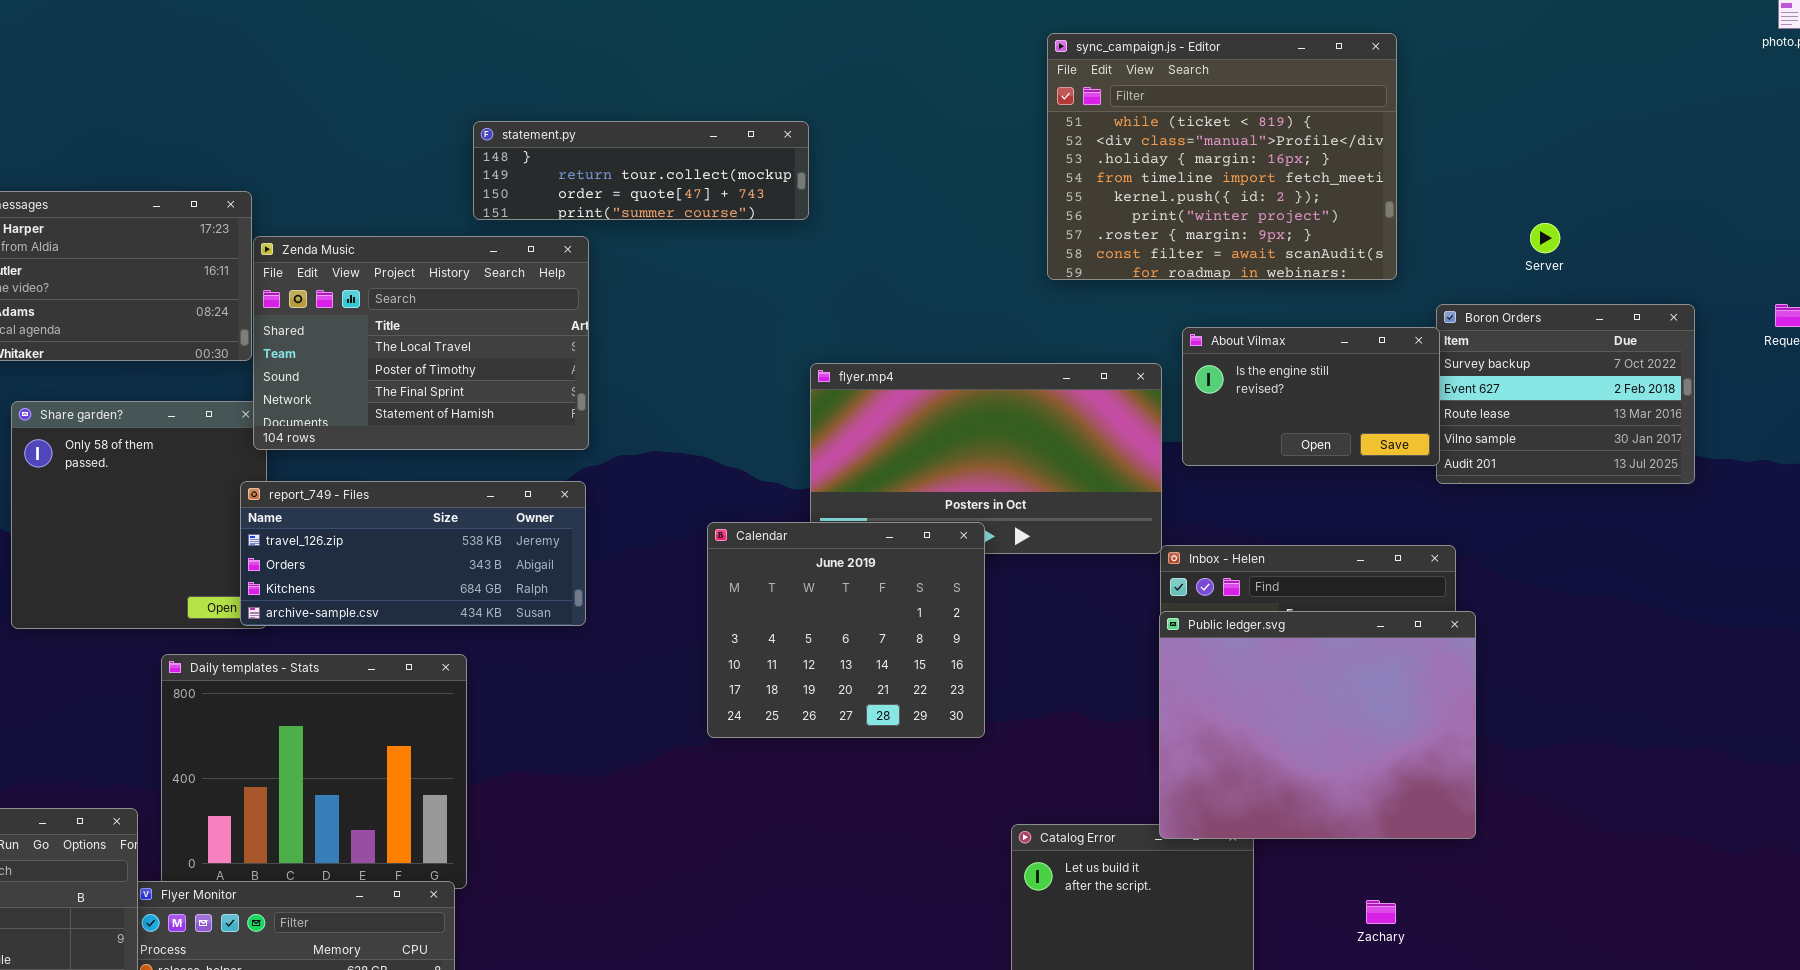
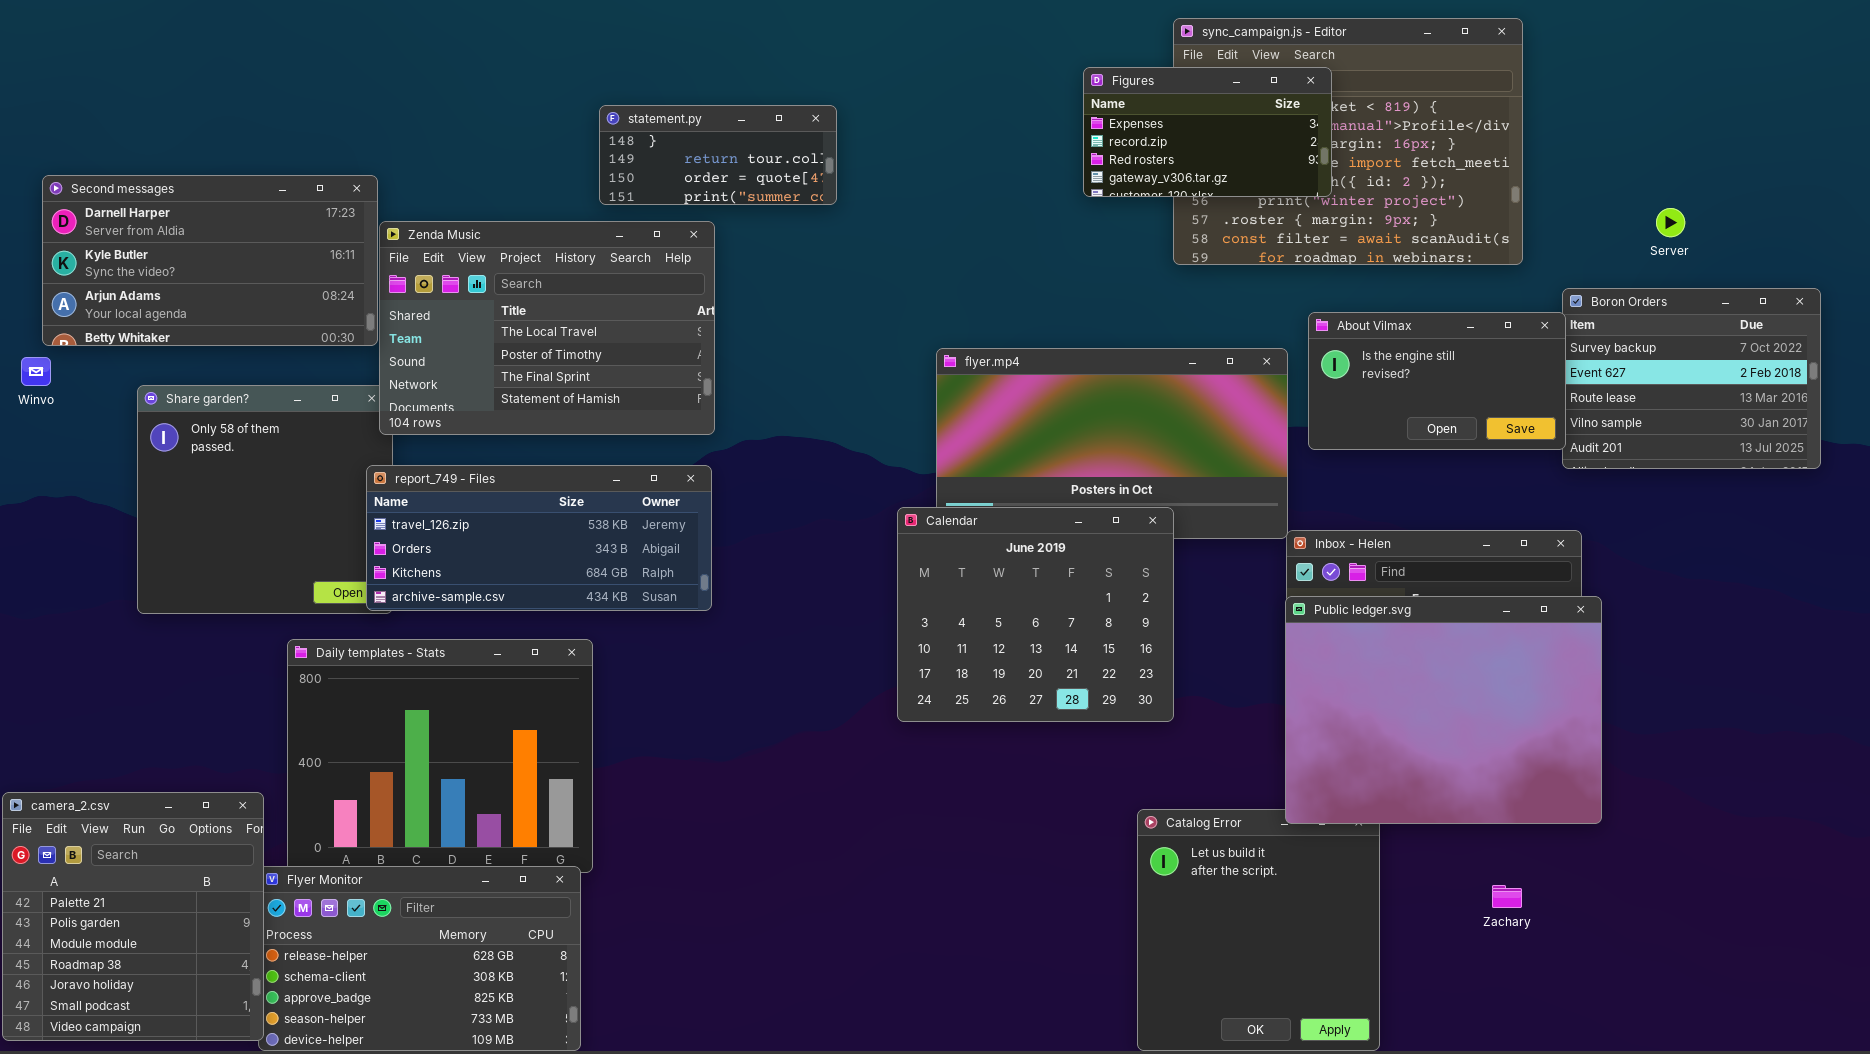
Figures: none -> [1083,67,1332,197], opened
statement.py: [473,121,809,220] -> [599,105,837,205], resized
Calendar: [707,522,985,738] -> [897,507,1174,722], moved

